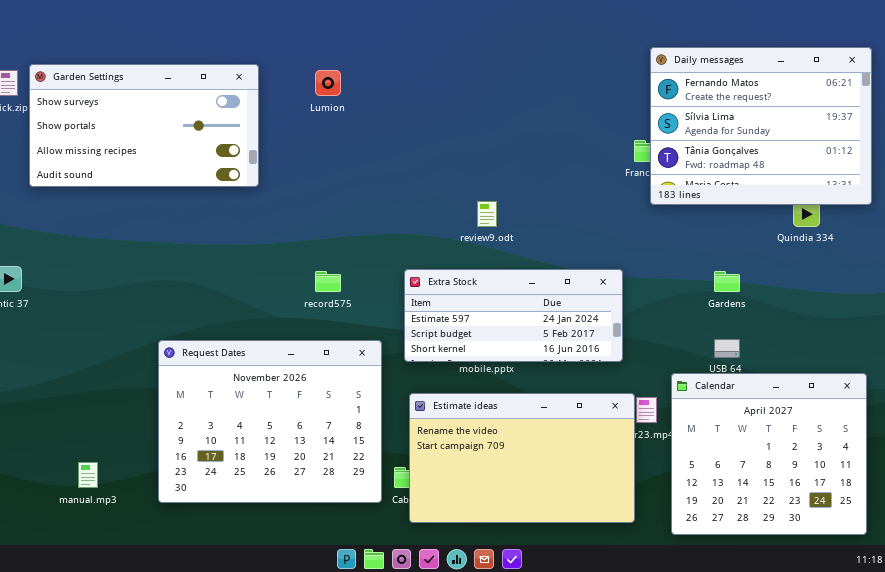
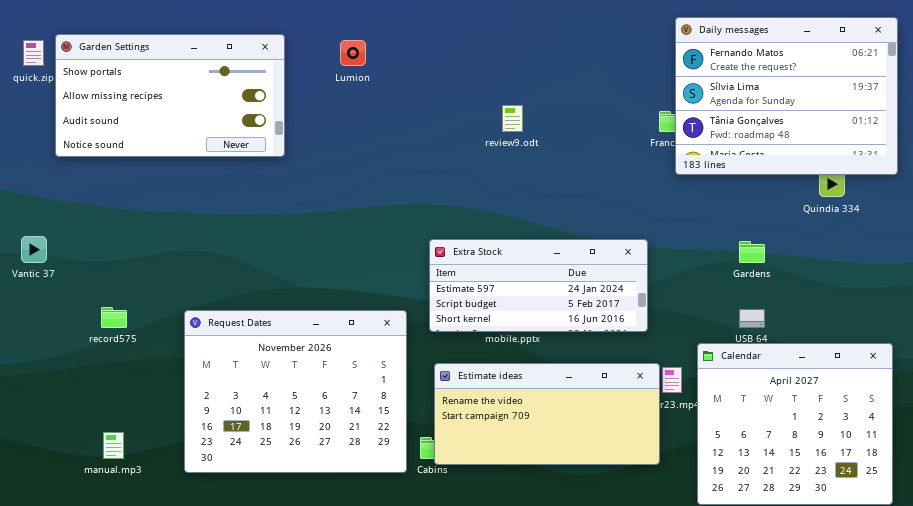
Garden Settings: [29,64,259,187] -> [55,34,285,157], scrolled down 1 row
review9.odt: [477,201,497,227] -> [502,105,523,132], moved
record575: [315,271,341,292] -> [101,307,127,328], moved
Estimate ideas: [409,393,635,523] -> [434,363,660,465], resized

